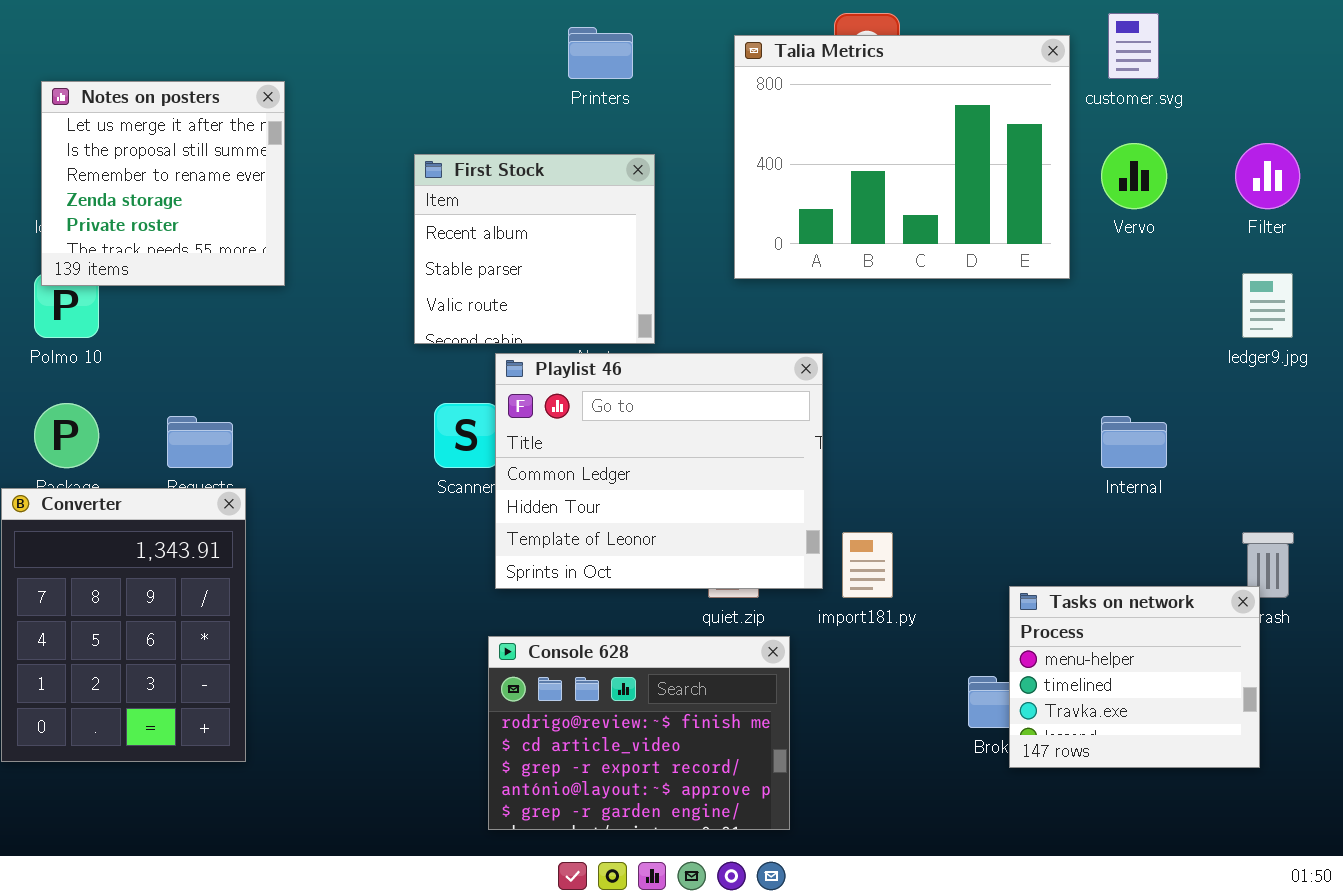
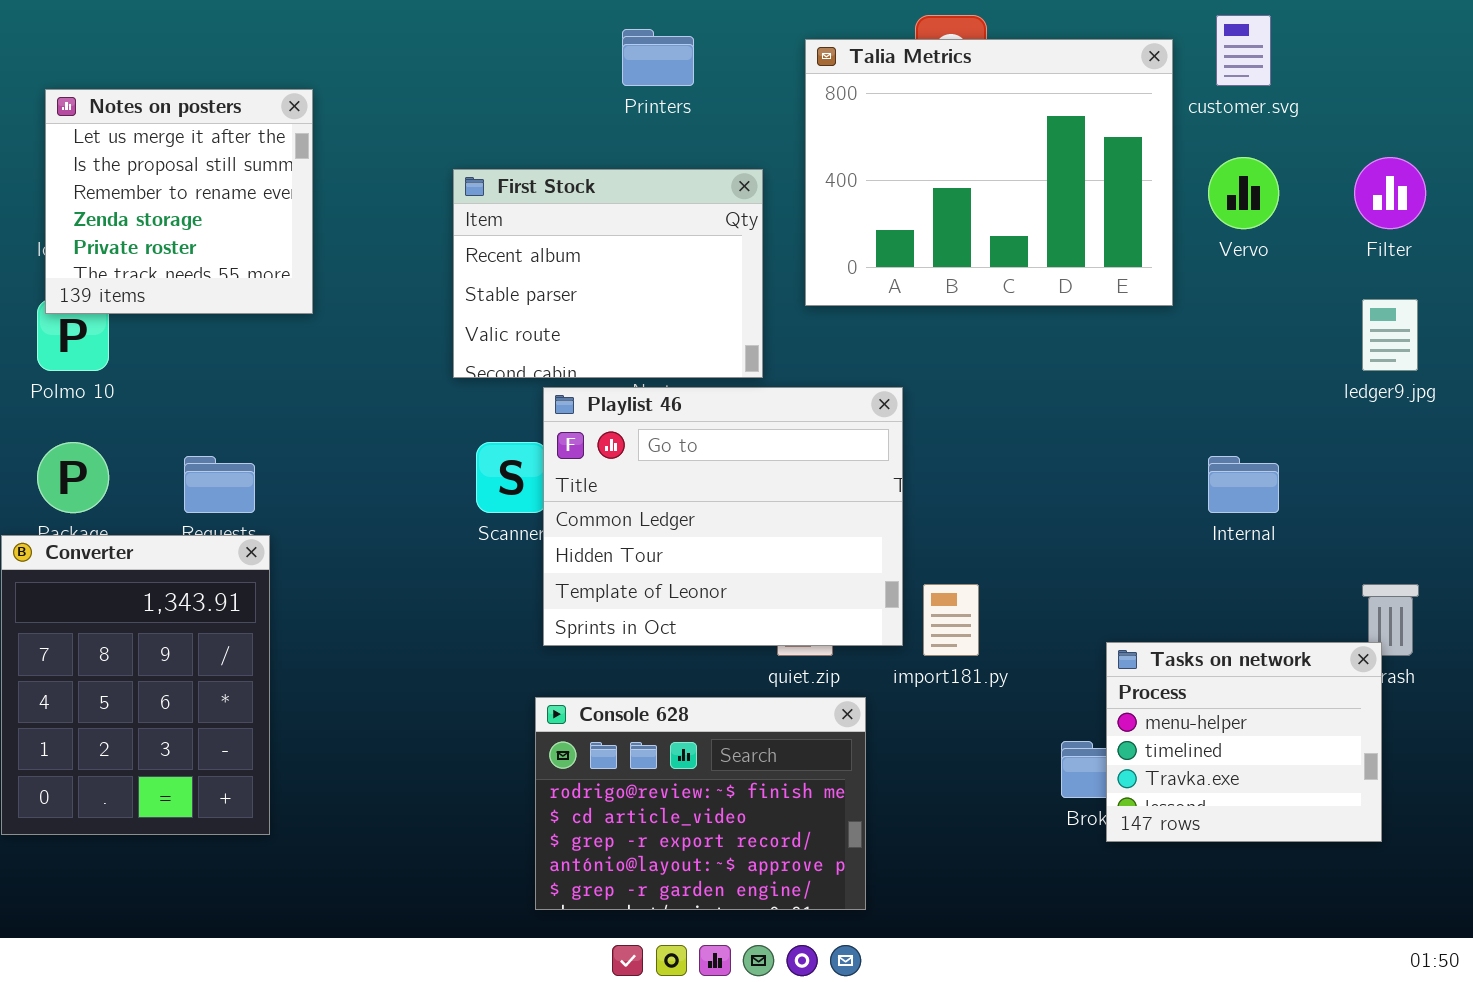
First Stock: [414,154,655,344] -> [453,169,763,378], resized

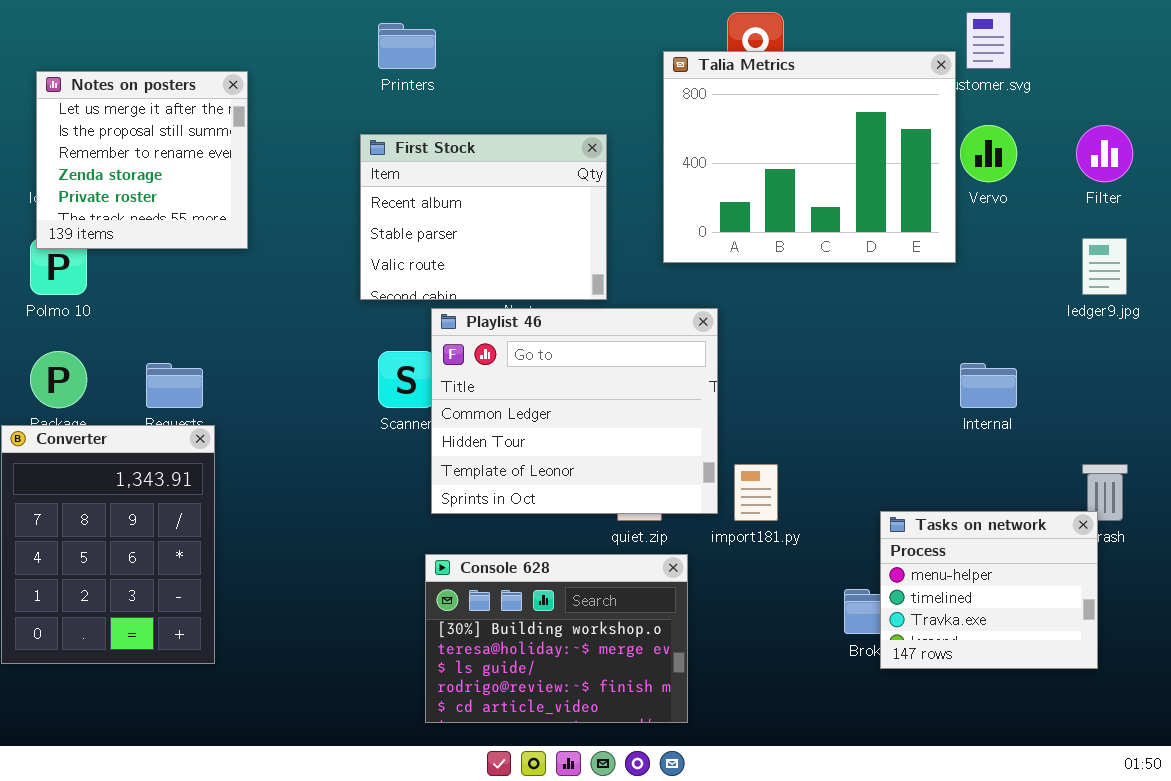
Printers: [622,29,694,86] -> [378,23,436,69], moved
Talia Metrics: [805,39,1173,306] -> [663,51,956,263], moved
Console 628: [535,697,866,910] -> [425,554,688,723], scrolled up 3 rows

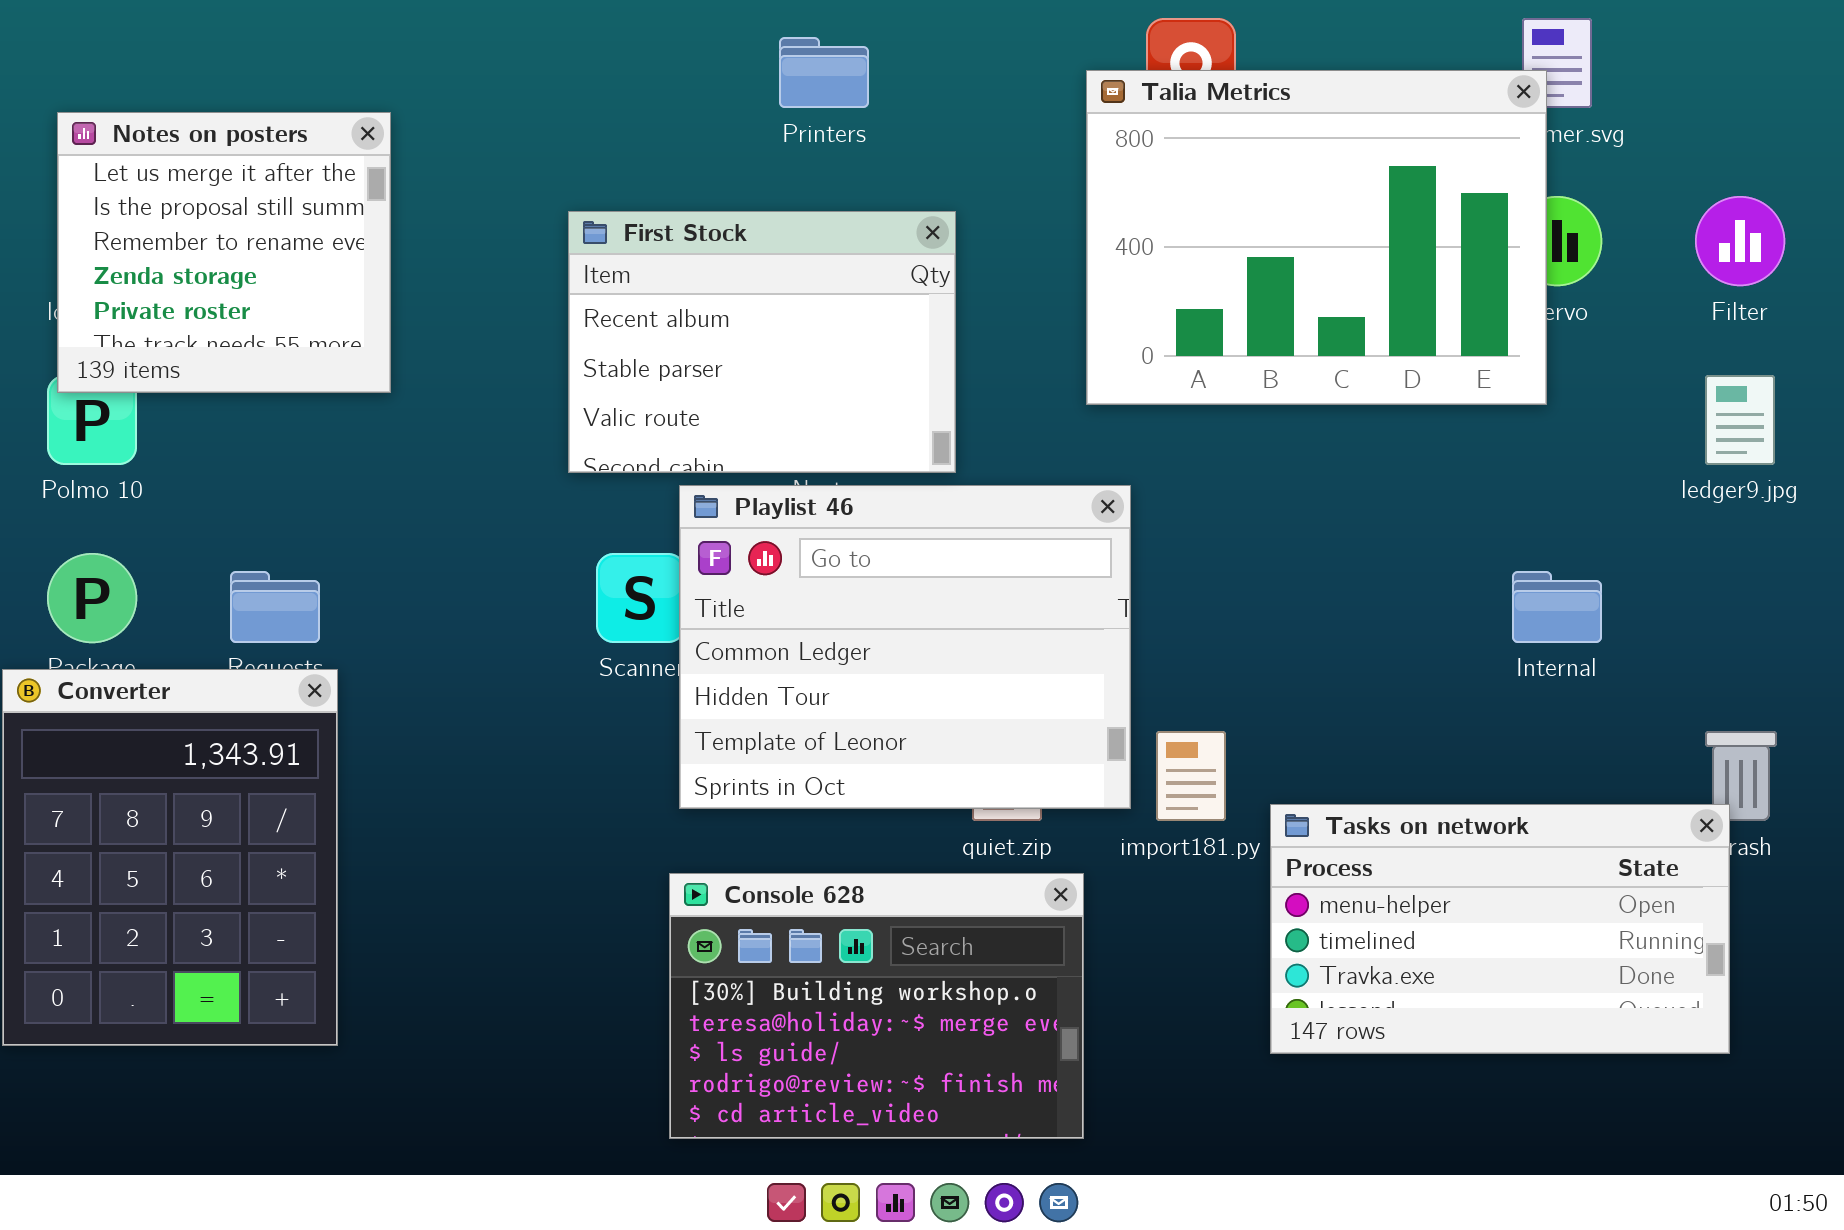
Printers: [378,23,436,69] -> [779,37,869,108], moved
Talia Metrics: [663,51,956,263] -> [1086,70,1547,405], moved
Tasks on network: [880,511,1098,669] -> [1270,804,1730,1054], resized

